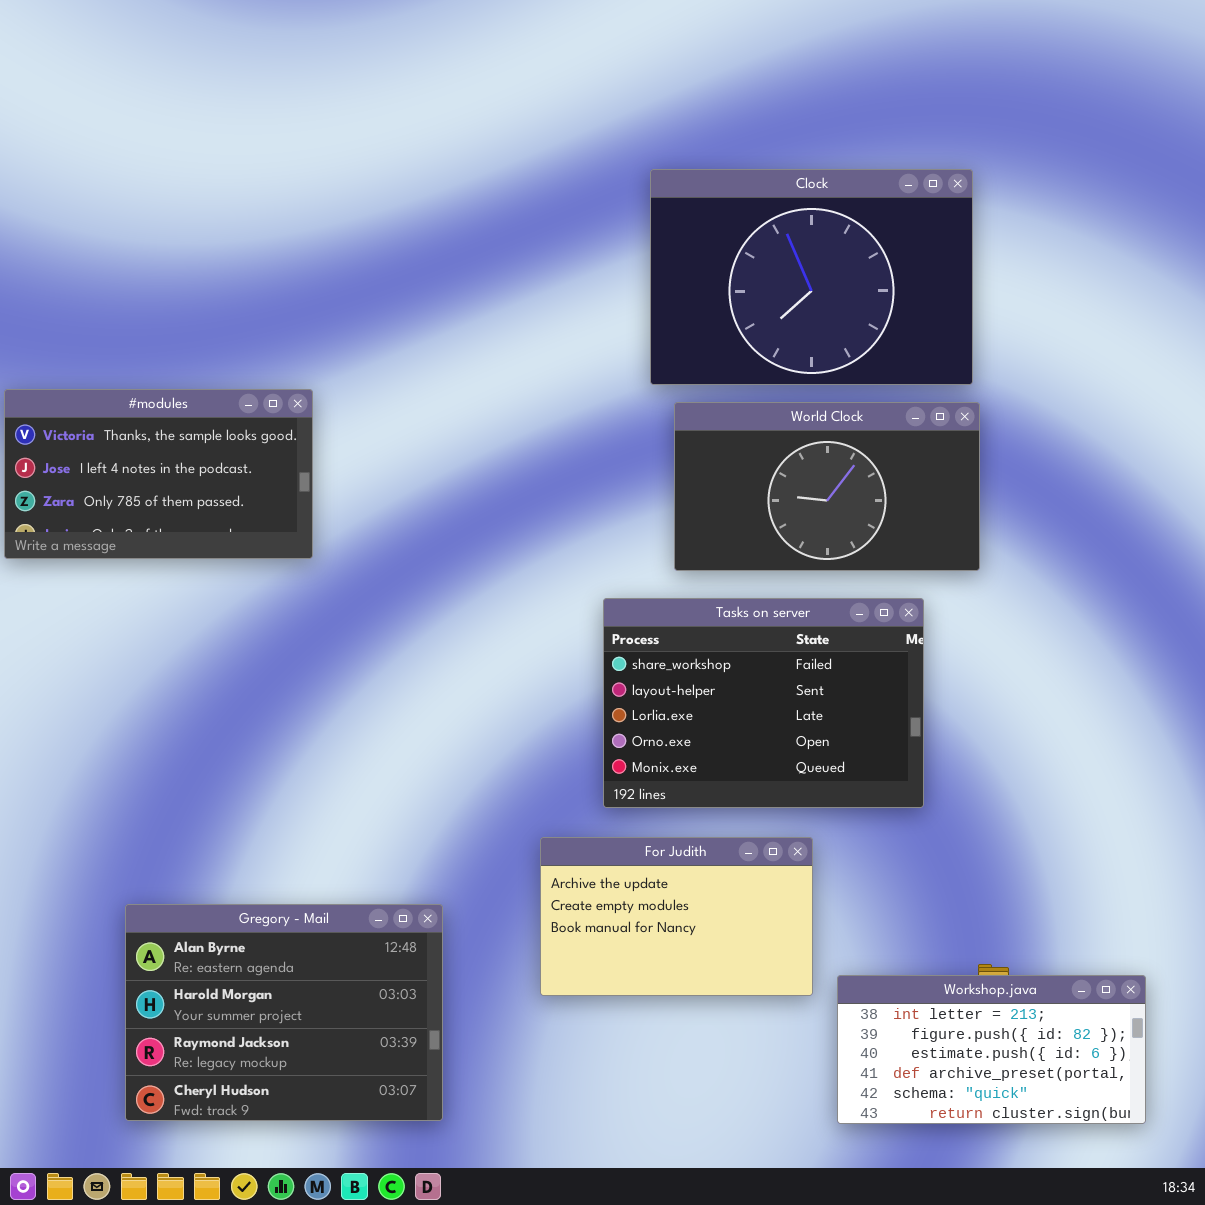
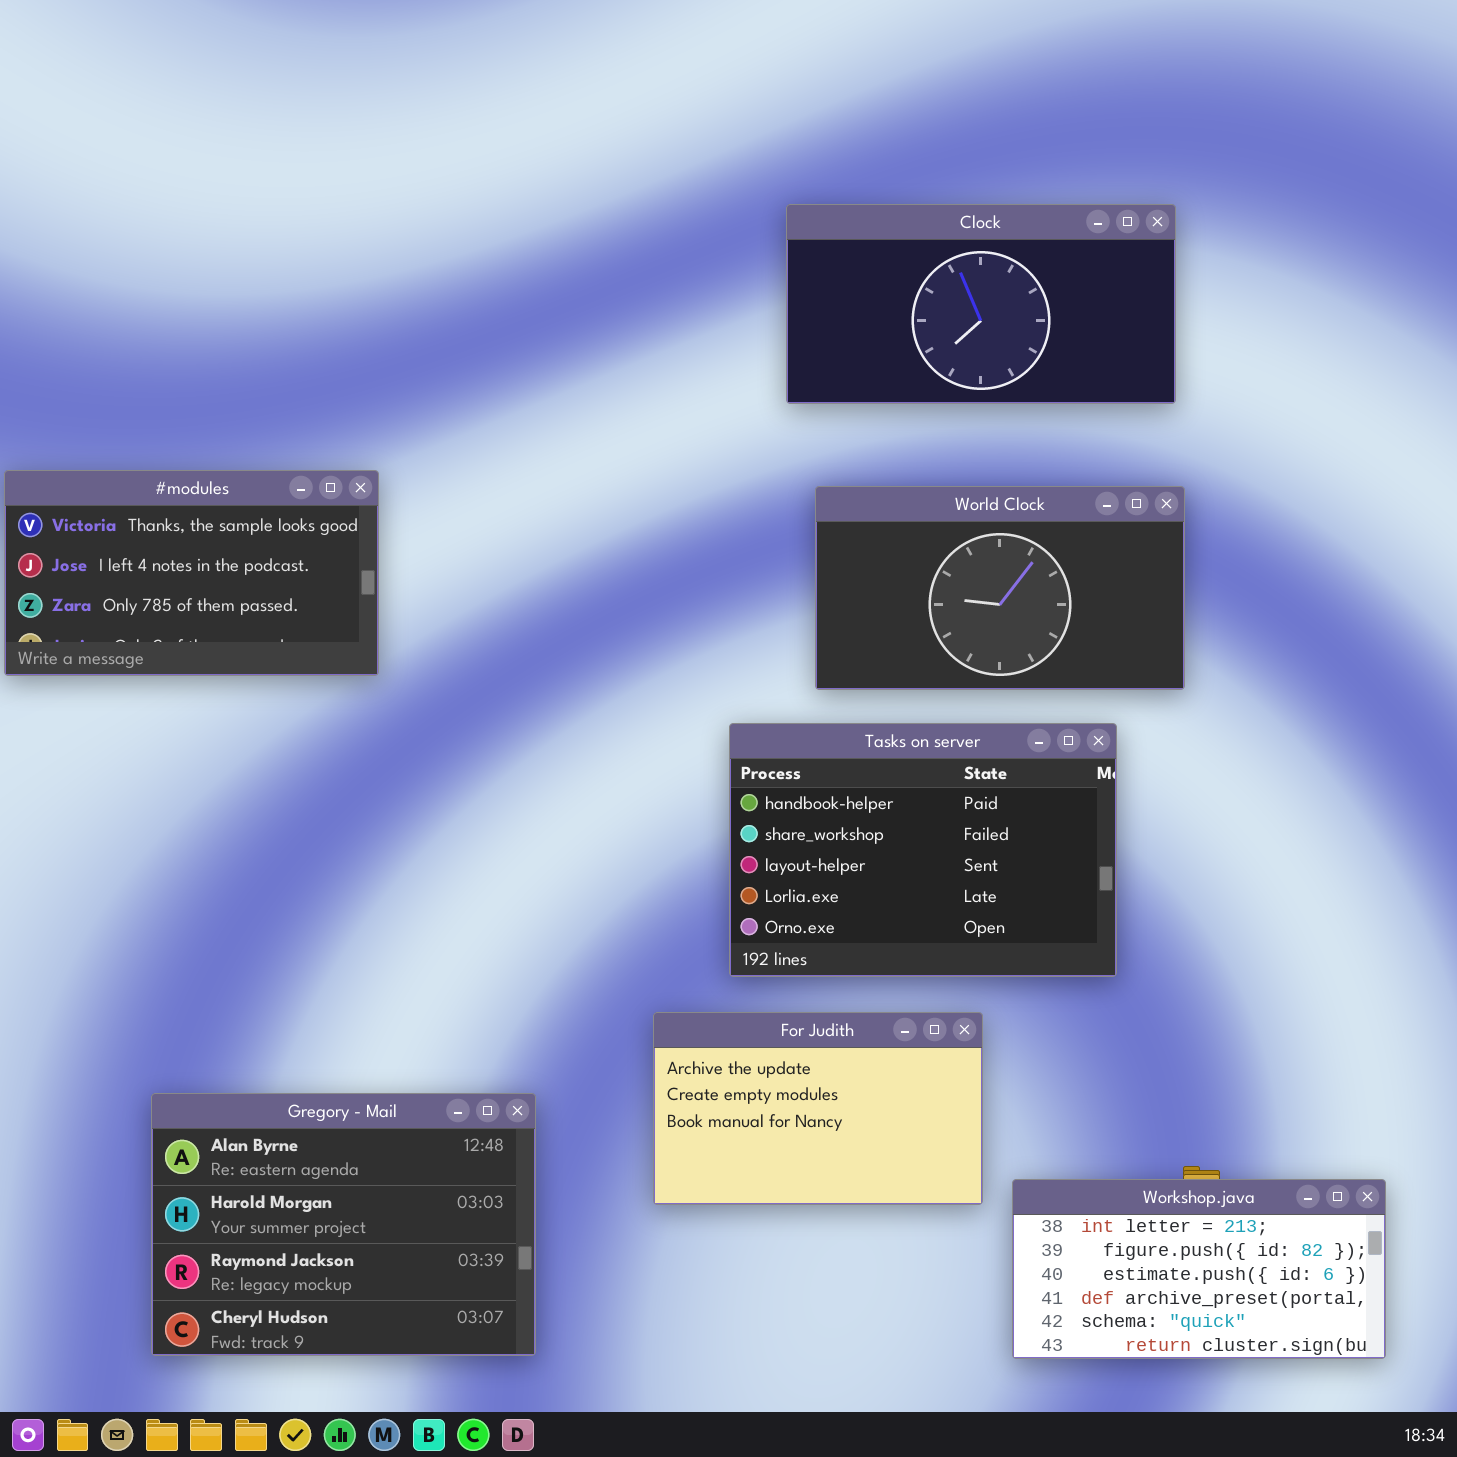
Clock: [650,169,973,385] -> [786,204,1176,404], resized
Tasks on server: [603,598,924,808] -> [729,723,1117,977], scrolled up 1 row

